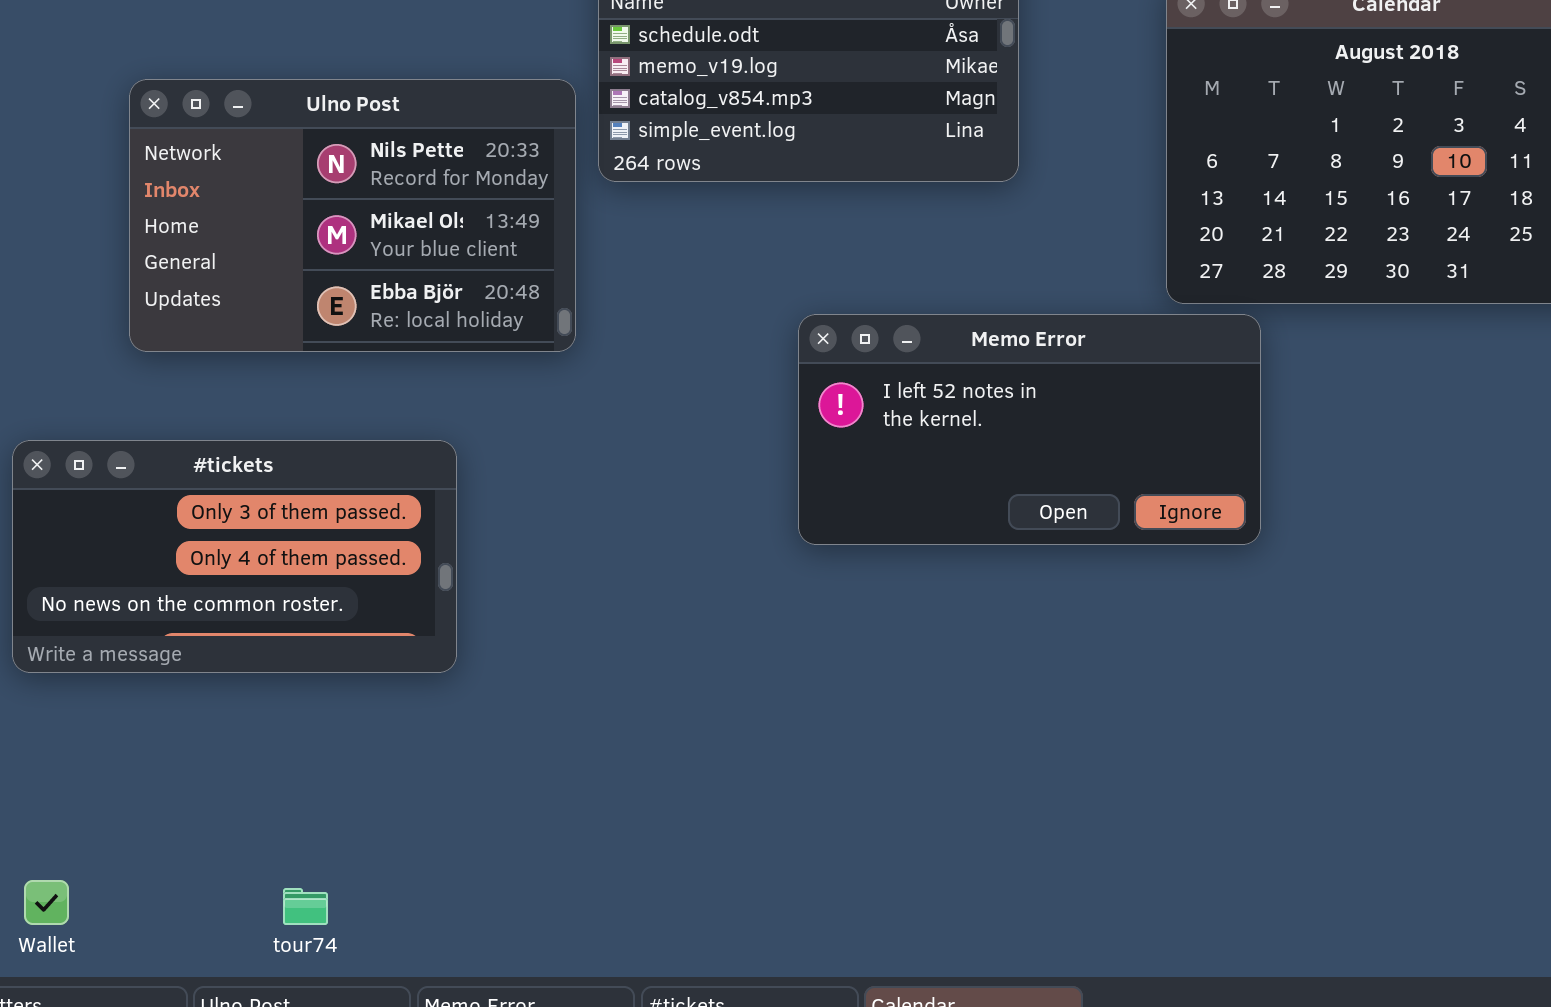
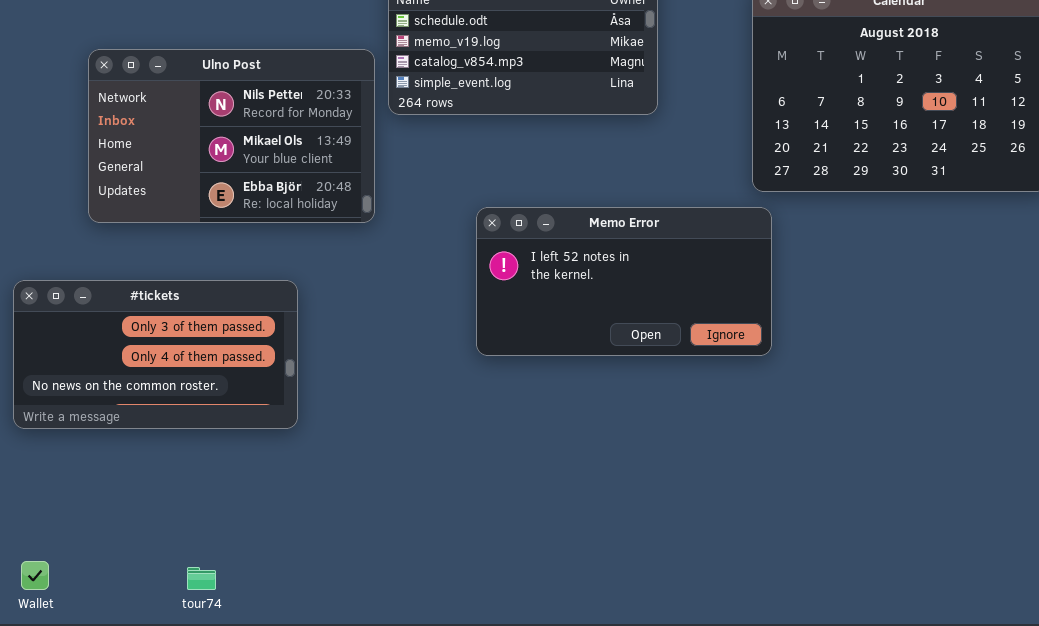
Memo Error: [798,314,1261,545] -> [476,207,772,356], moved

